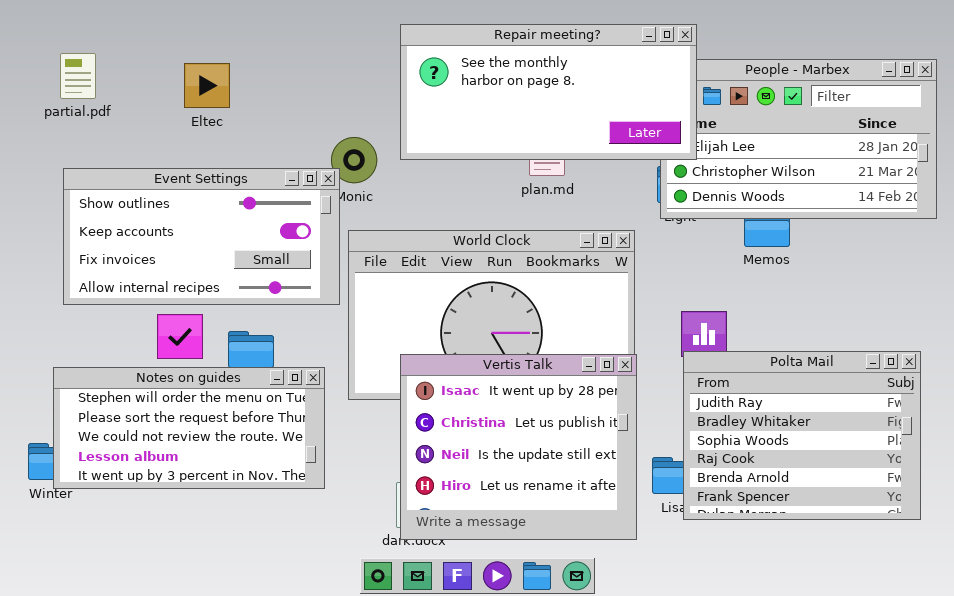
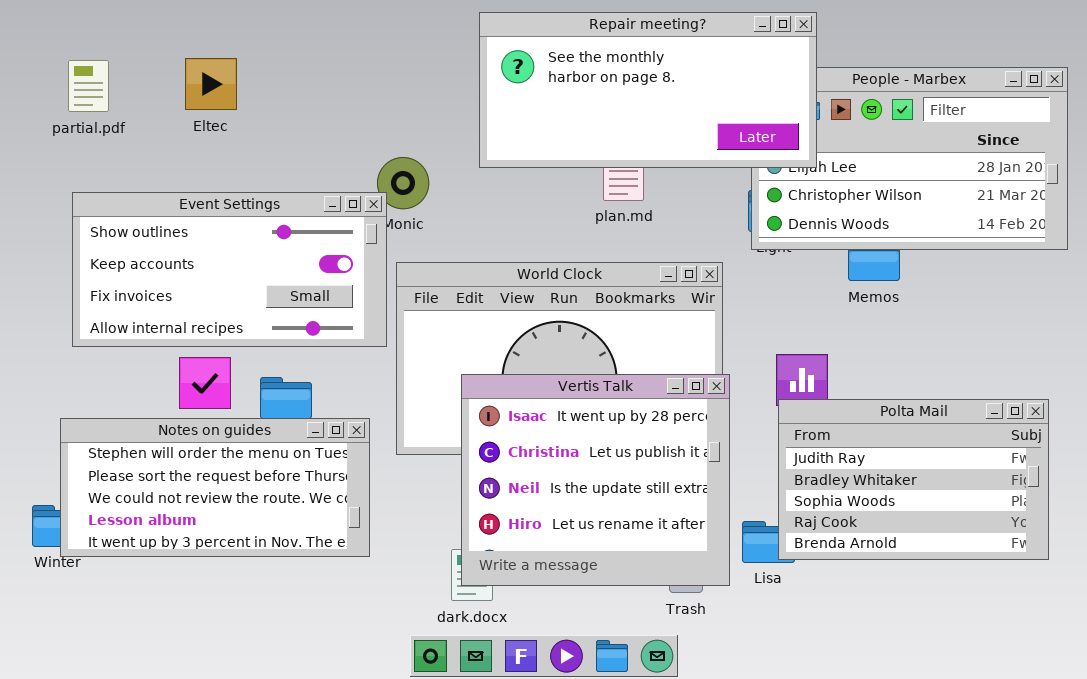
Repair meeting?: [400,24,697,160] -> [479,12,817,168], moved
Eltec: [184,63,230,108] -> [185,58,237,110], moved
Polta Mail: [683,351,921,520] -> [778,399,1049,560], resized
Vertis Talk: [400,354,637,540] -> [461,374,730,586], moved

